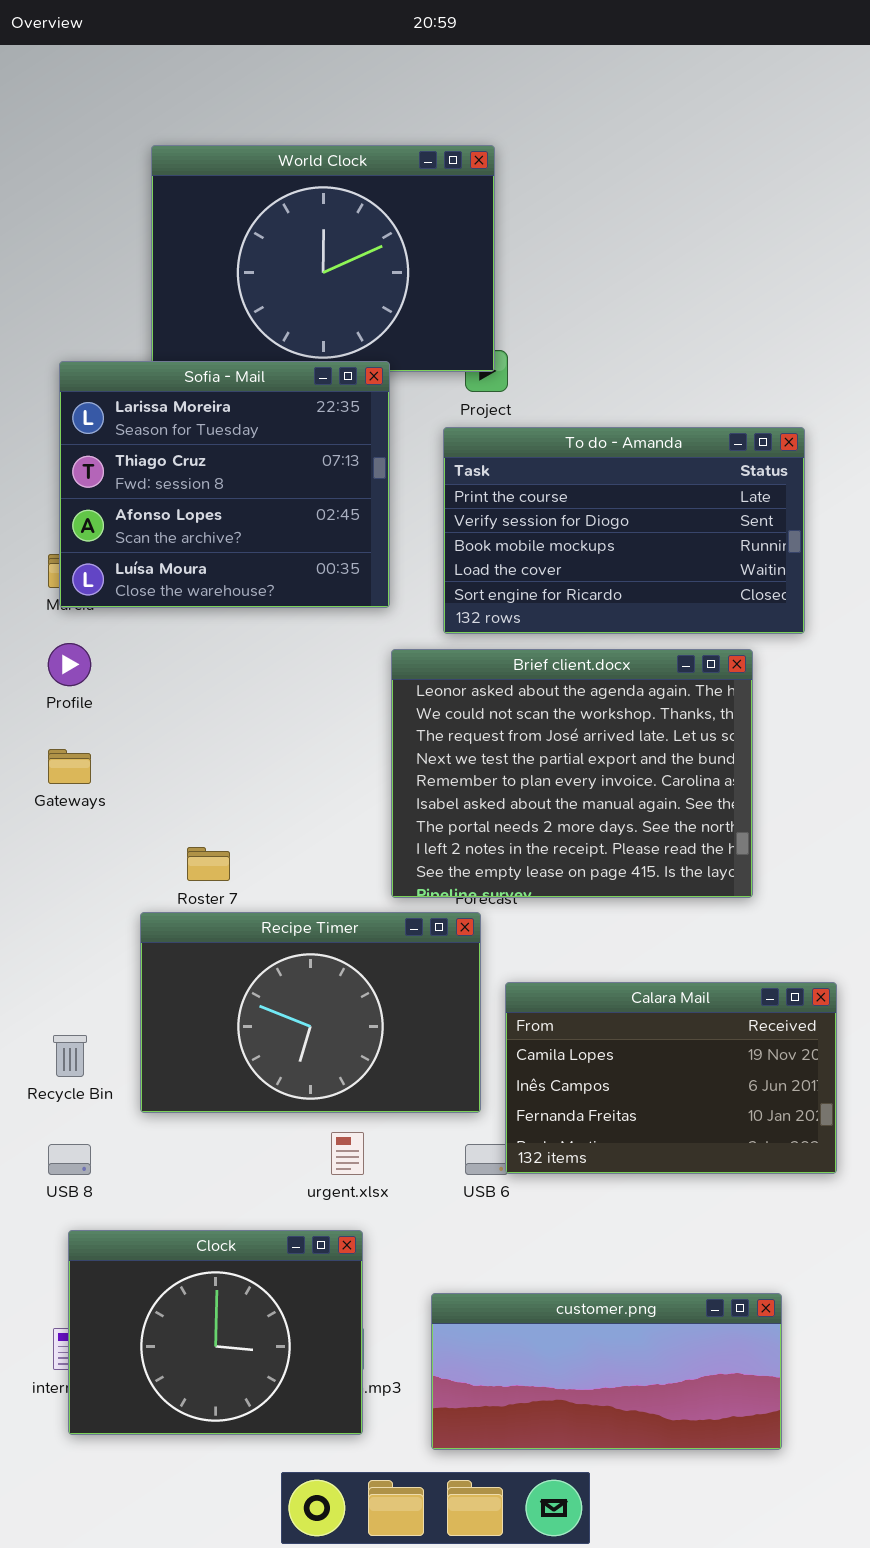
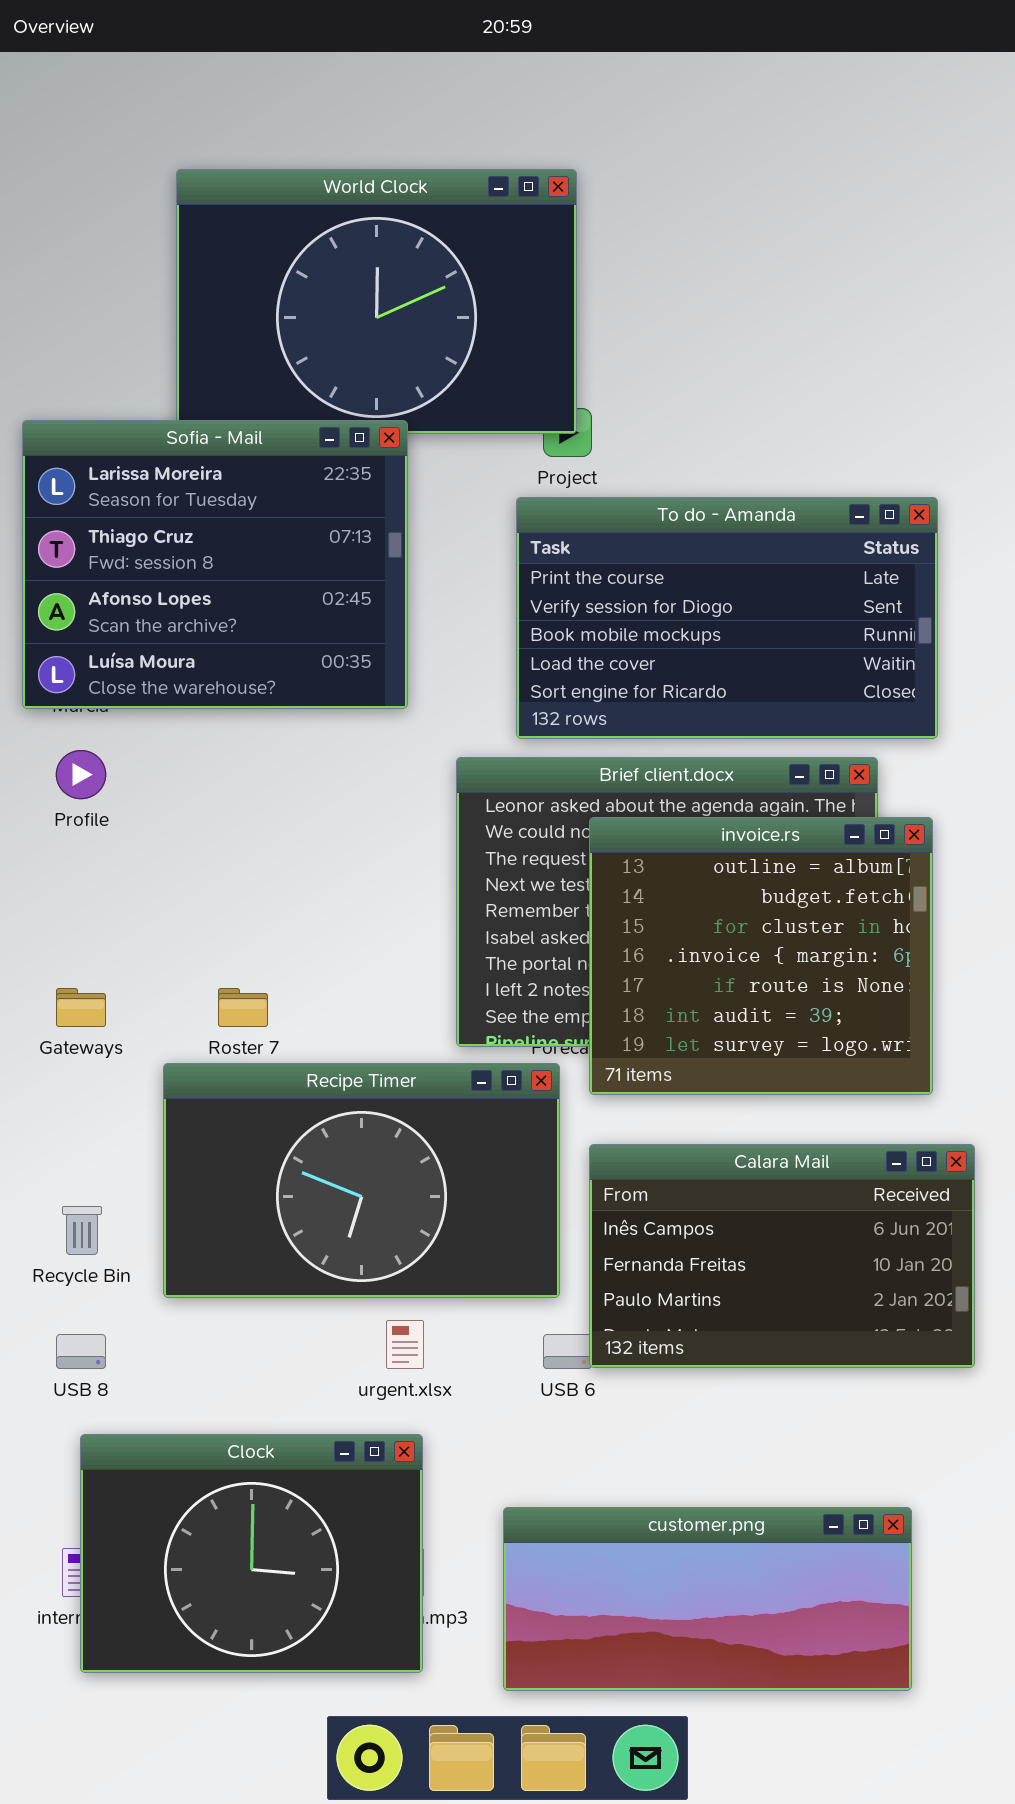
Sofia - Mail: [59,361,390,608] -> [22,420,408,709], moved
invoice.rs: none -> [589,817,933,1095], opened
Gateways: [48,749,91,784] -> [56,988,106,1027], moved
Calara Mail: [505,982,837,1174] -> [589,1144,975,1368], scrolled down 1 row

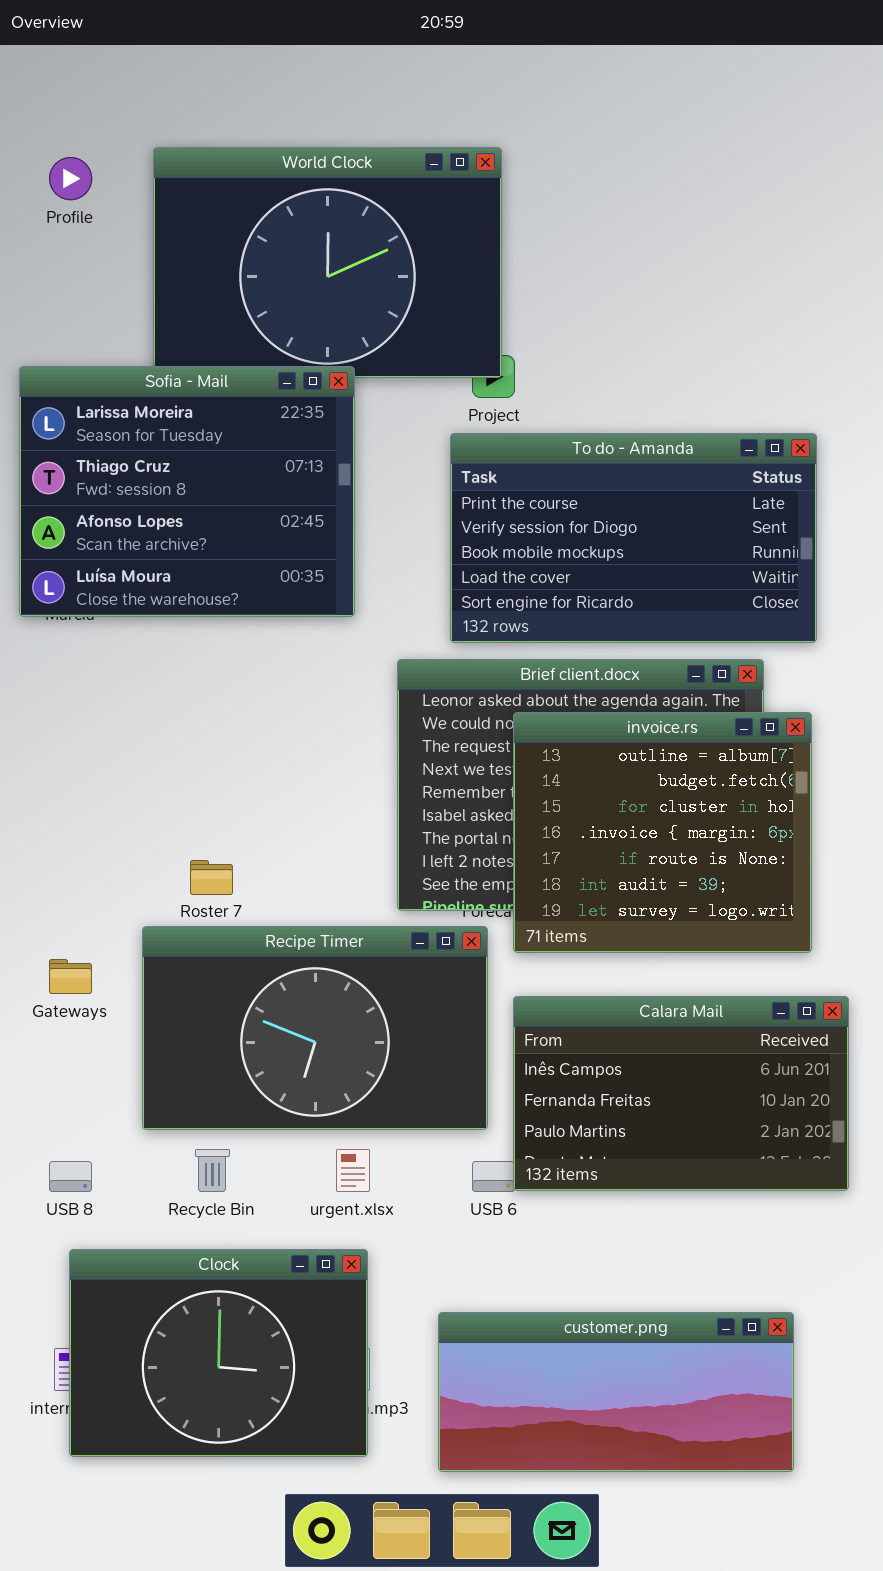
Profile: [56,750,106,799] -> [49,157,92,200], moved
Gateways: [56,988,106,1027] -> [49,959,92,994], moved
Recycle Bin: [62,1206,102,1255] -> [195,1149,230,1192], moved

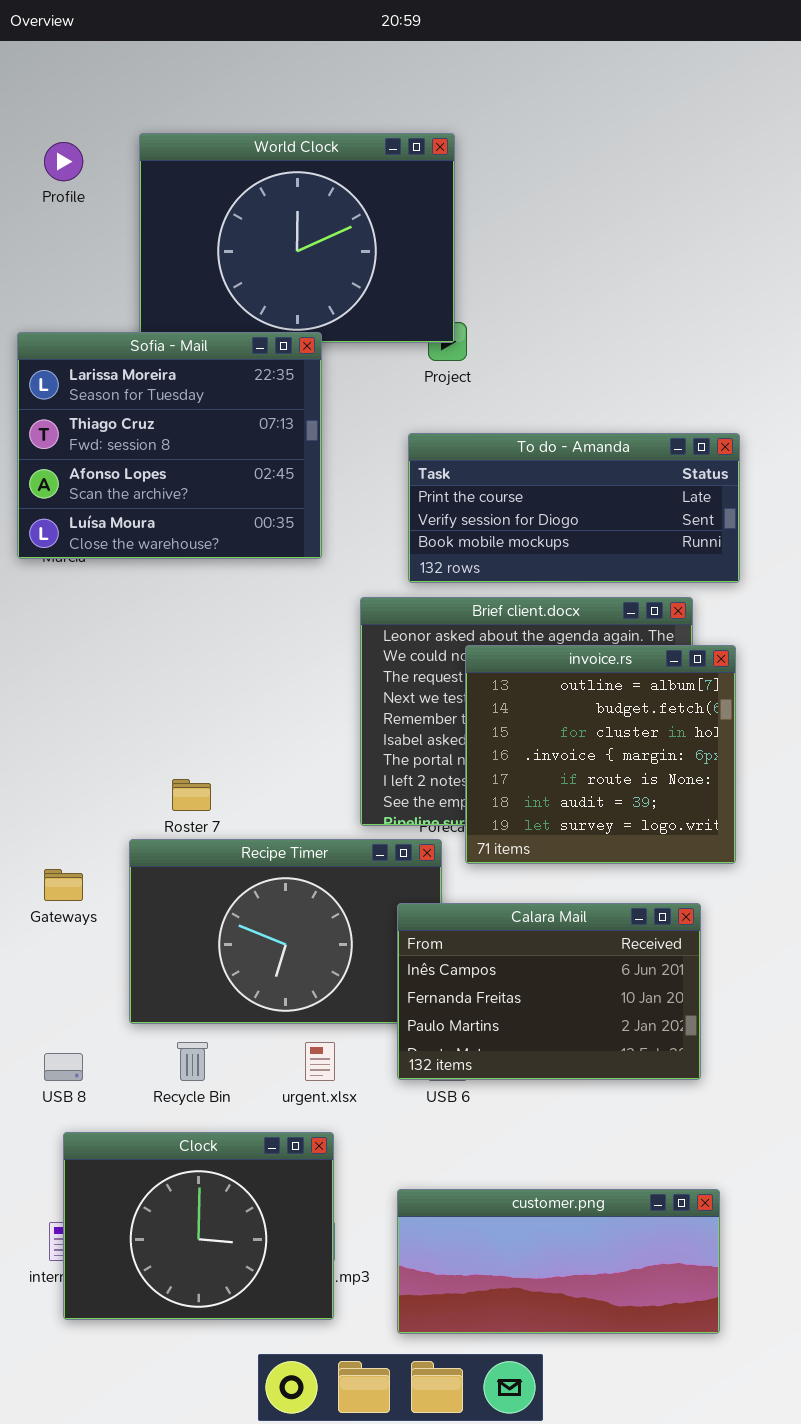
To do - Amanda: [450,433,817,643] -> [408,433,740,583], resized
Calara Mail: [513,996,849,1191] -> [397,903,701,1080], moved

